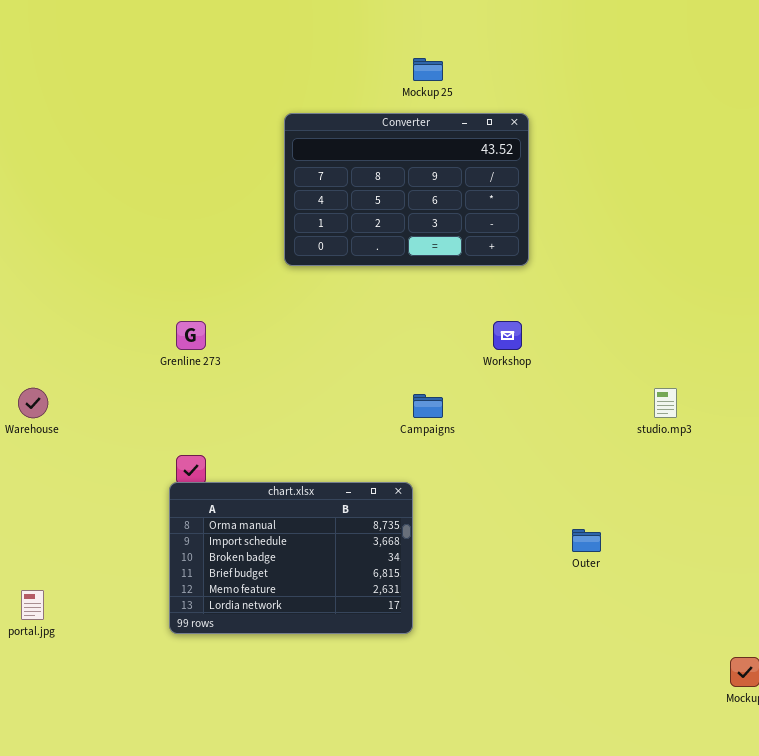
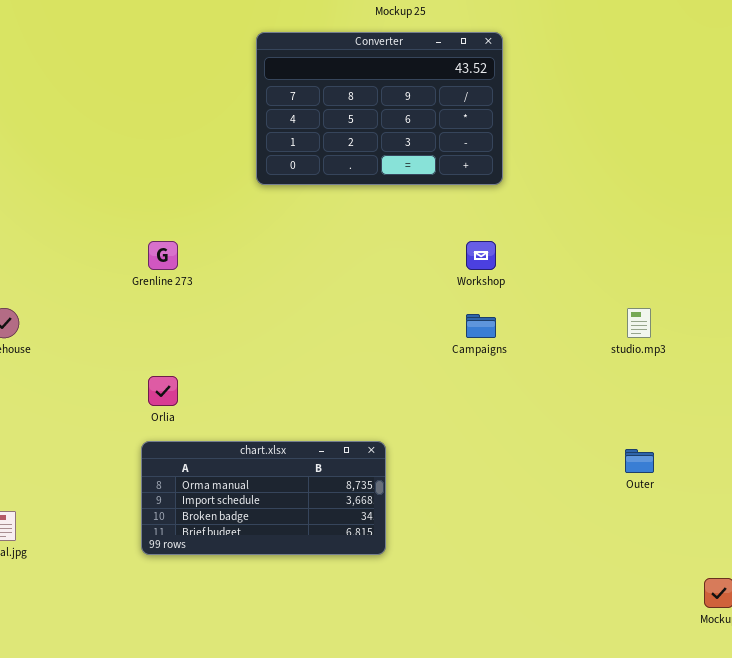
Campaigns: [413,394,443,418] -> [466,314,496,338], moved
chart.xlsx: [169,482,413,634] -> [141,441,386,555], resized
Outer: [572,529,601,552] -> [625,449,654,473], moved

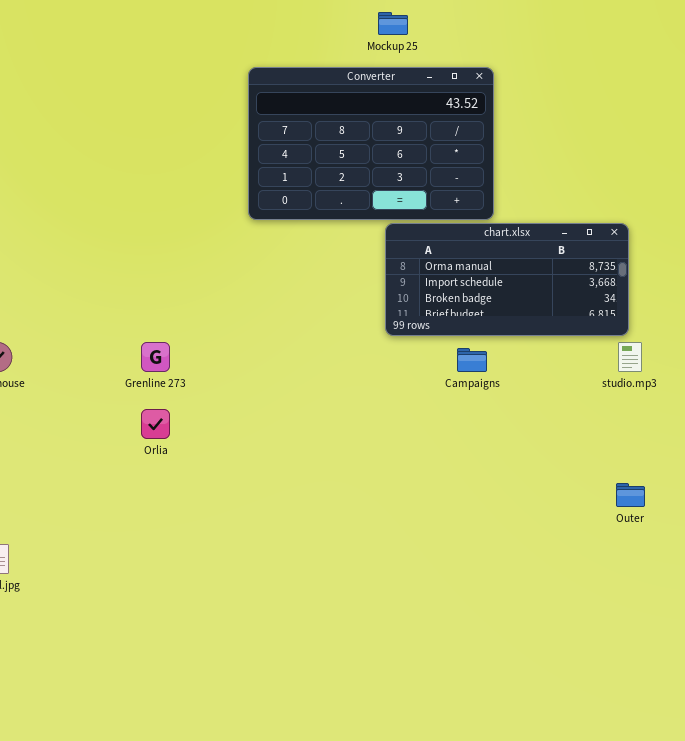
Grenline 273: [148,241,178,270] -> [141,342,170,372], moved
chart.xlsx: [141,441,386,555] -> [385,223,629,336], moved

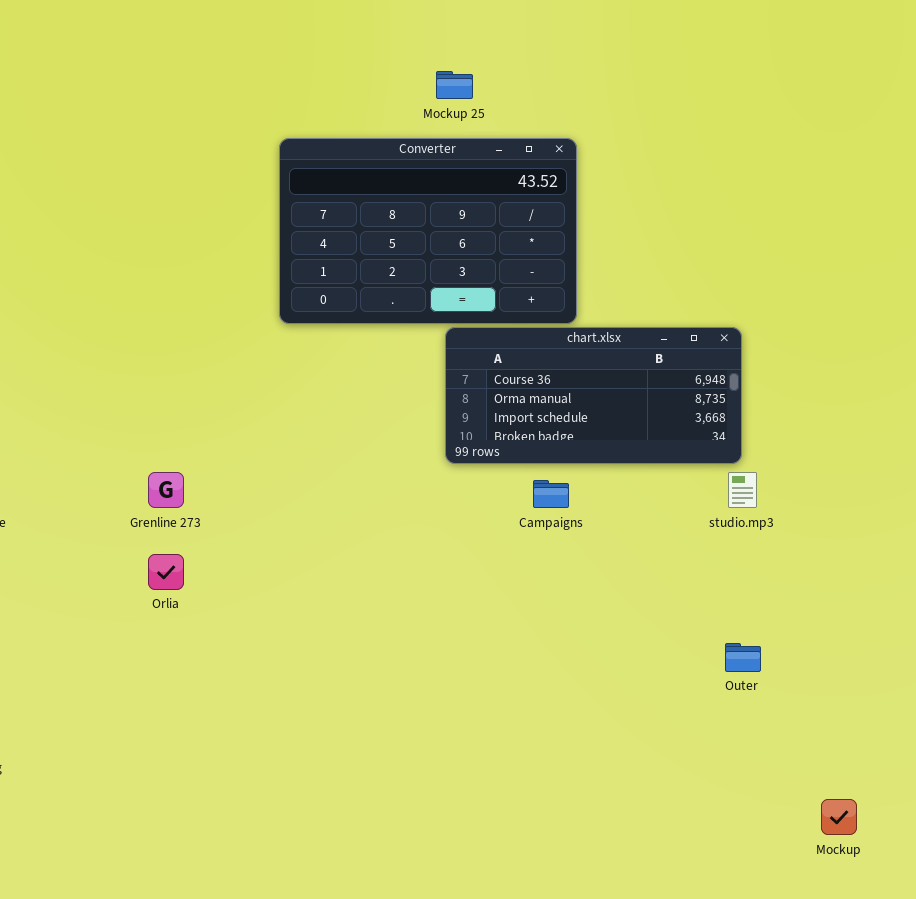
chart.xlsx: [385,223,629,336] -> [445,327,742,464], scrolled up 1 row

